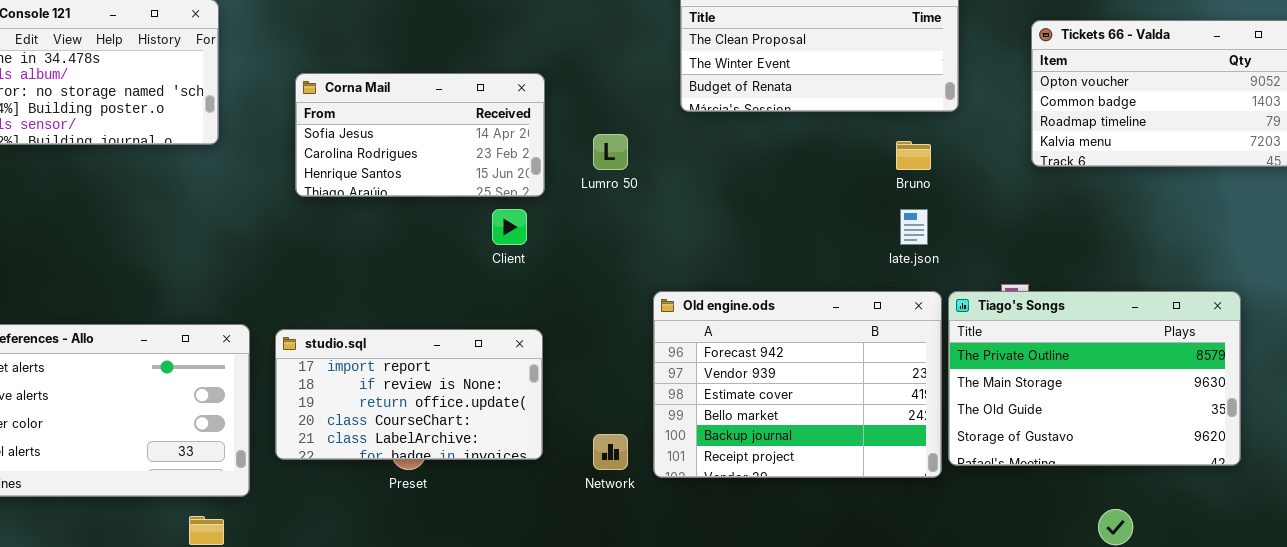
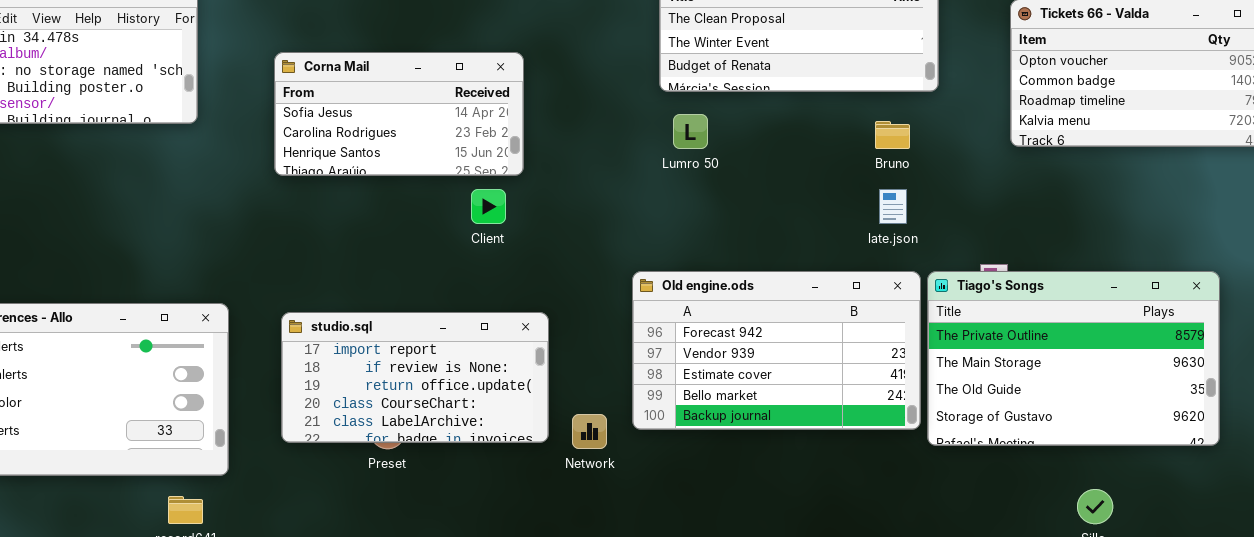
Lumro 50: [593,134,628,170] -> [673,114,708,149], moved
Old engine.ods: [653,291,942,478] -> [632,271,921,430], resized
studio.sql: [275,329,543,460] -> [281,312,549,443], moved

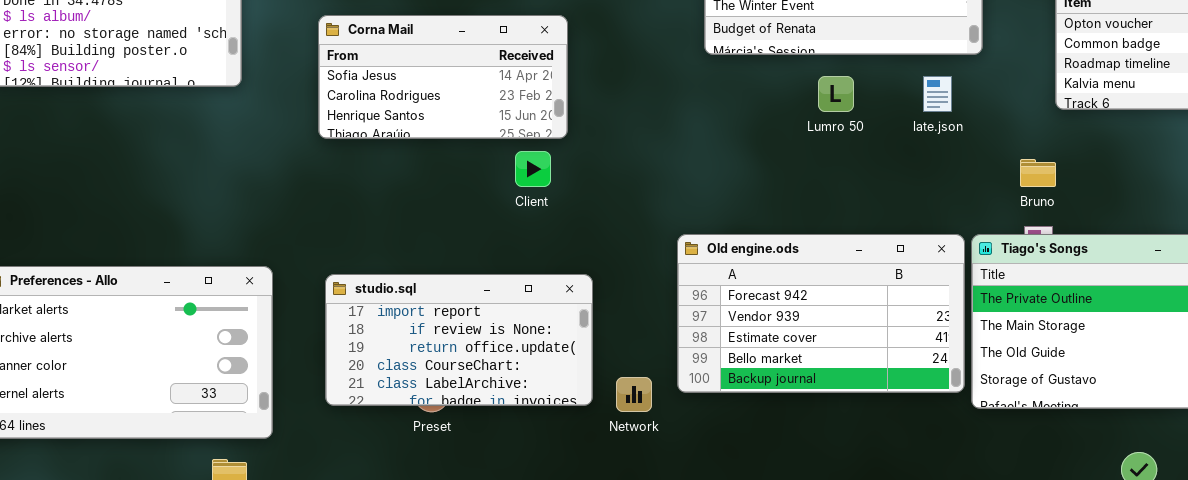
Lumro 50: [673,114,708,149] -> [818,76,854,112], moved
Bruno: [875,121,910,149] -> [1020,159,1056,187], moved
late.json: [879,189,907,224] -> [923,76,952,112], moved

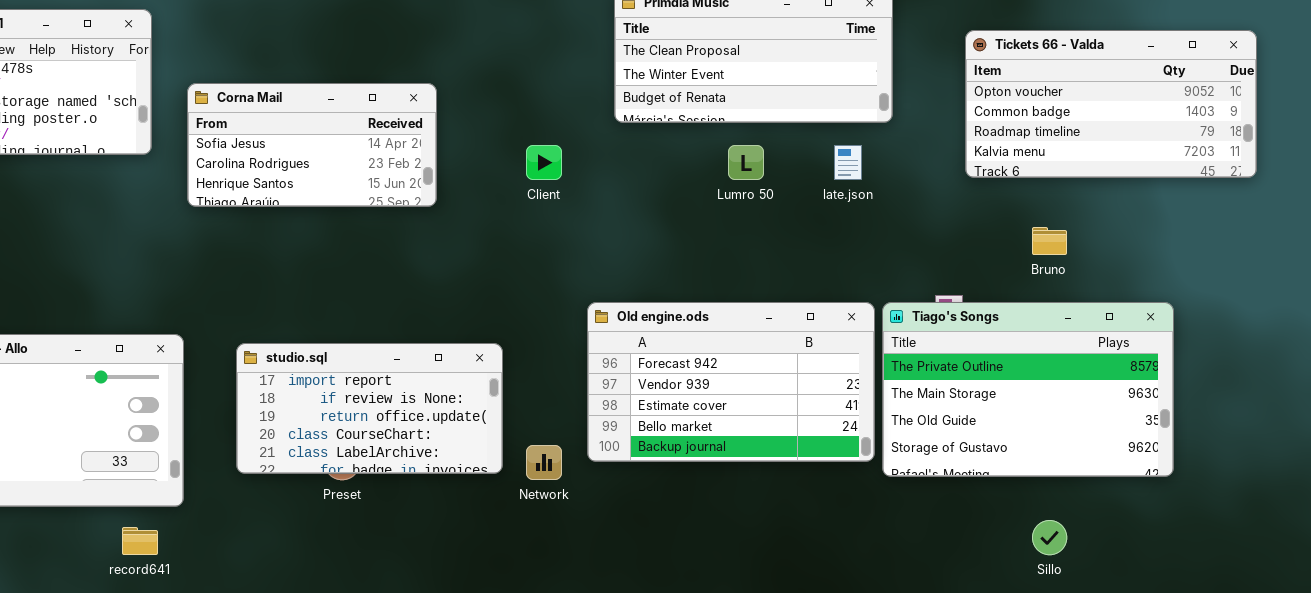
Corna Mail: [318,15,568,139] -> [187,83,437,207], moved
Client: [515,151,551,187] -> [526,145,562,180], moved
Bruno: [1020,159,1056,187] -> [1032,227,1067,255], moved

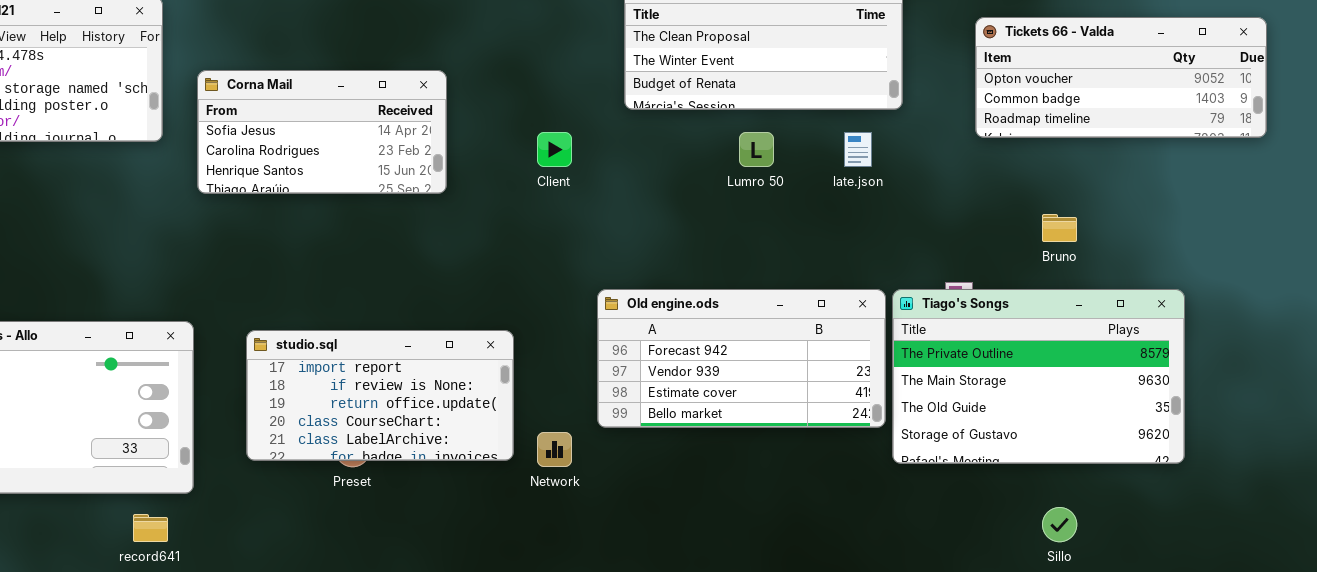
Tickets 66 - Valda: [965,30,1257,178] -> [975,17,1267,138], resized
Old engine.ods: [587,302,875,462] -> [597,289,886,428], resized

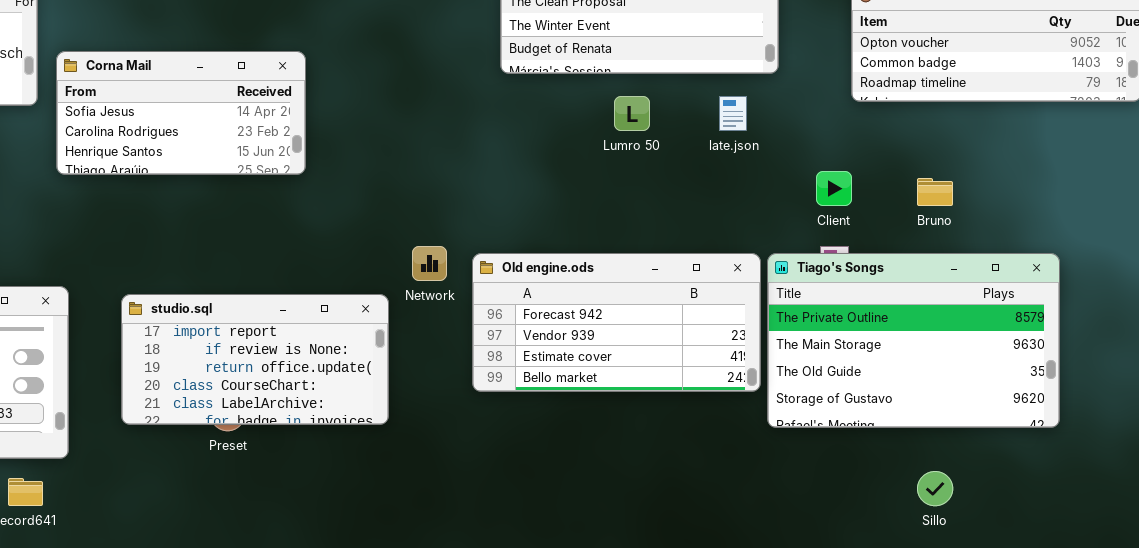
Corna Mail: [197,70,447,194] -> [56,51,306,175], moved
Client: [537,132,572,167] -> [816,171,852,206], moved
Network: [537,432,572,467] -> [412,246,447,281], moved

